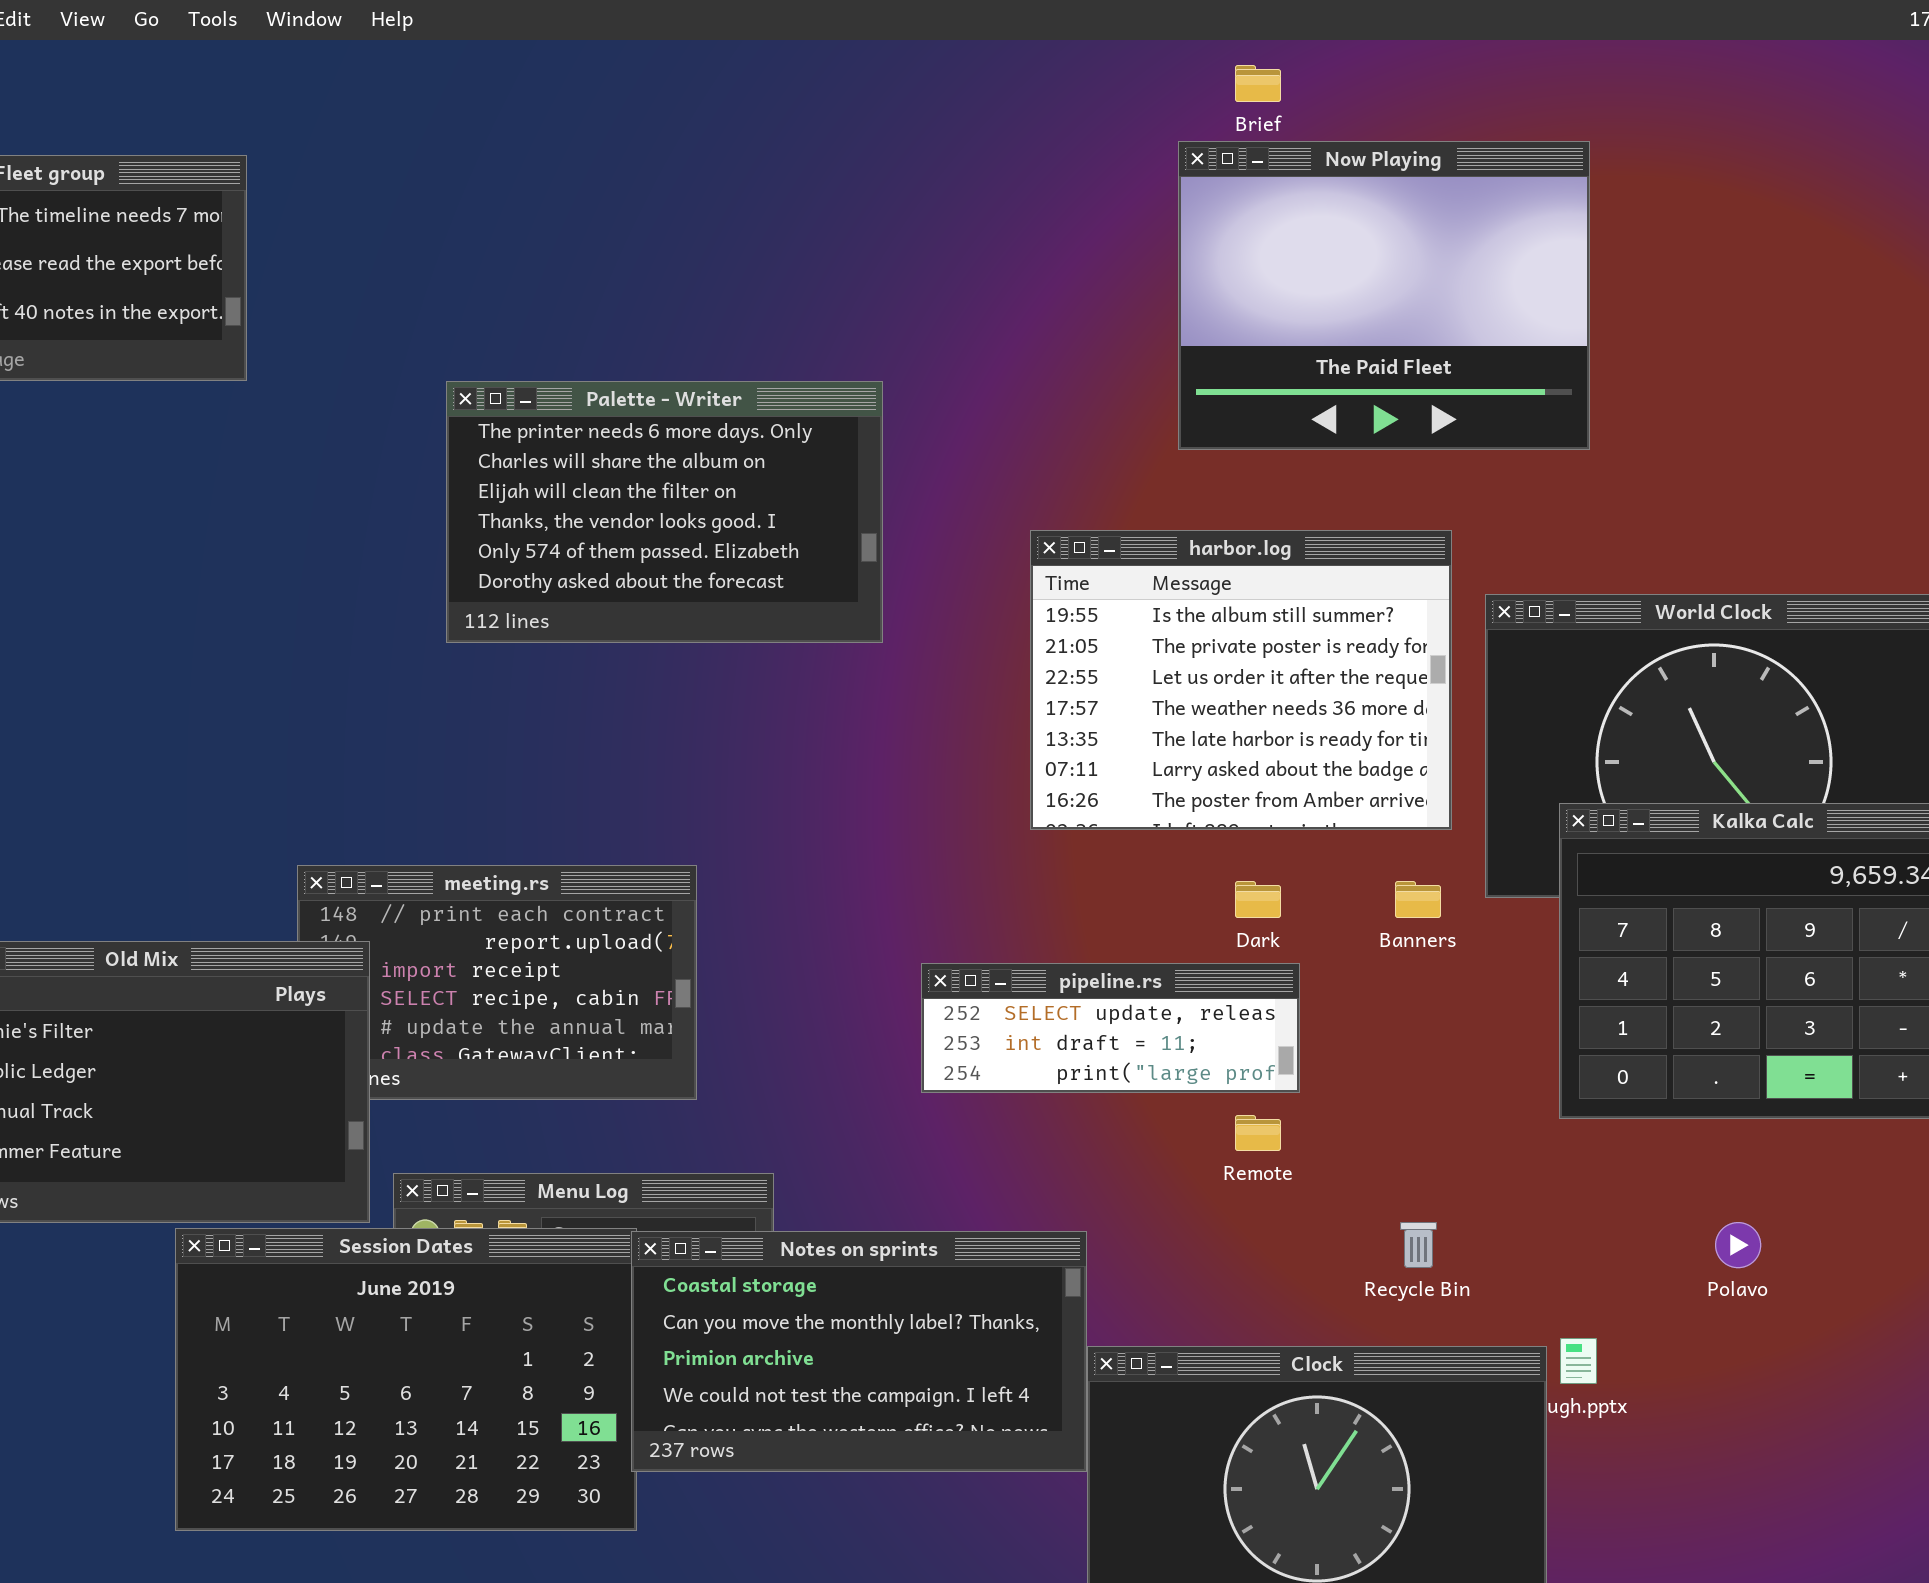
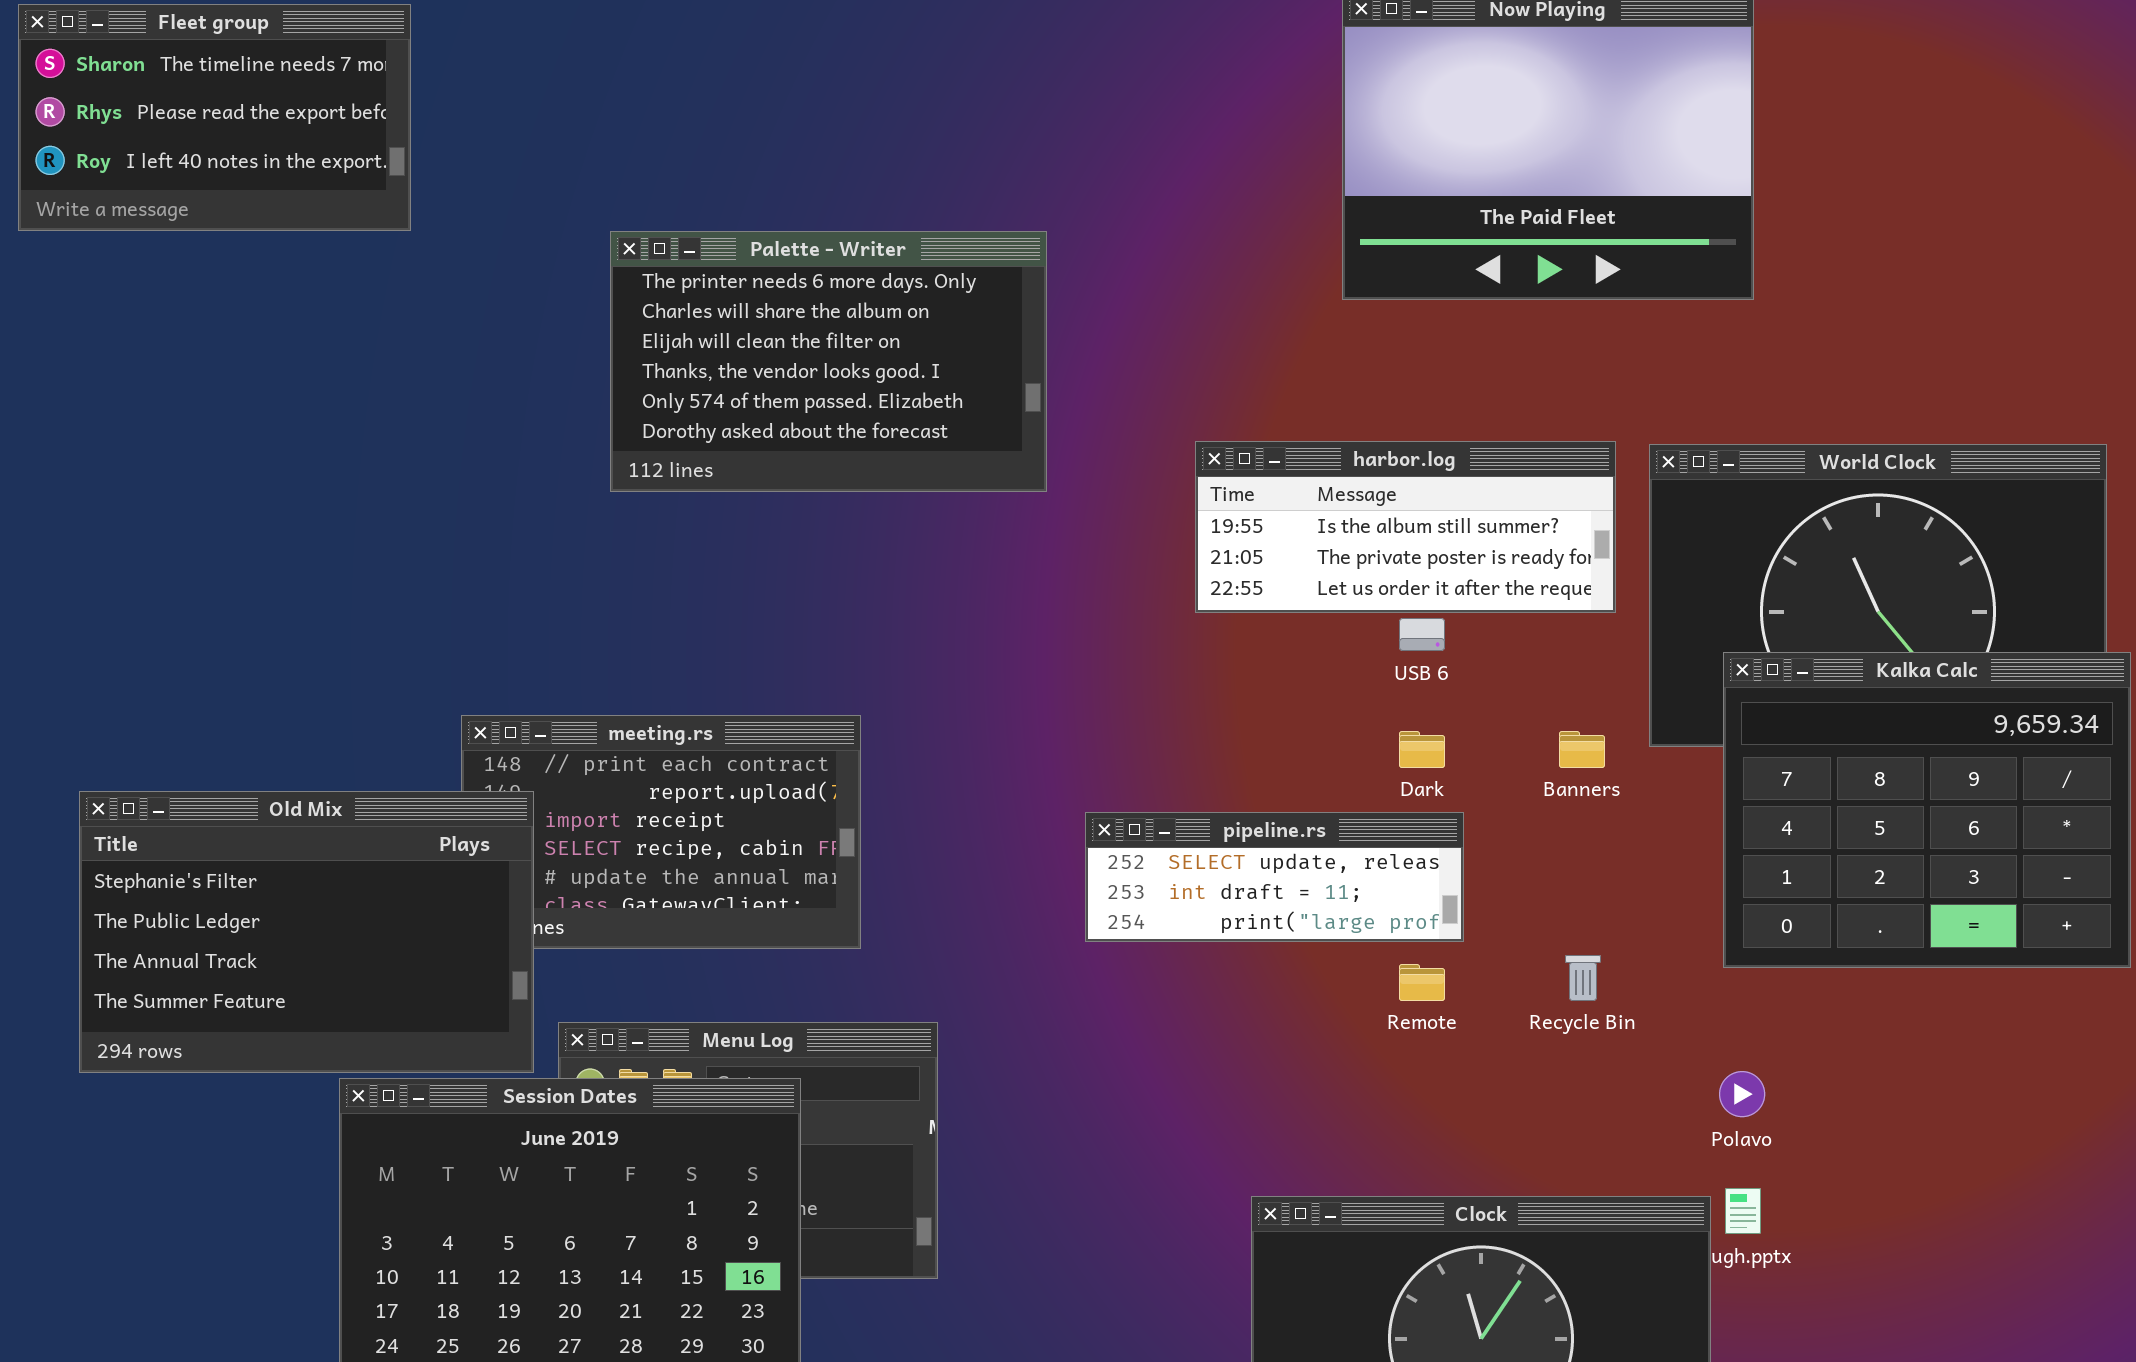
harbor.log: [1030,530,1452,830] -> [1195,441,1616,613], moved, resized
Recycle Bin: [1400,1222,1437,1268] -> [1565,955,1601,1001], moved
Polavo: [1715,1222,1761,1268] -> [1719,1071,1765,1117], moved
Notes on sprints: [631,1231,1087,1472] -> none, closed

